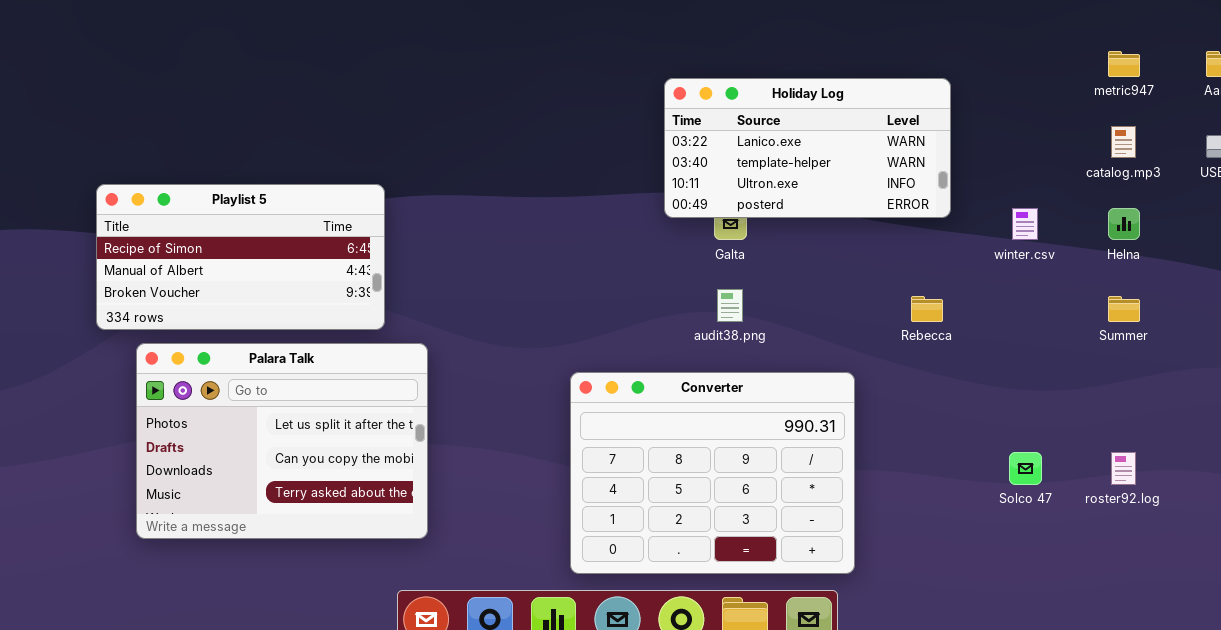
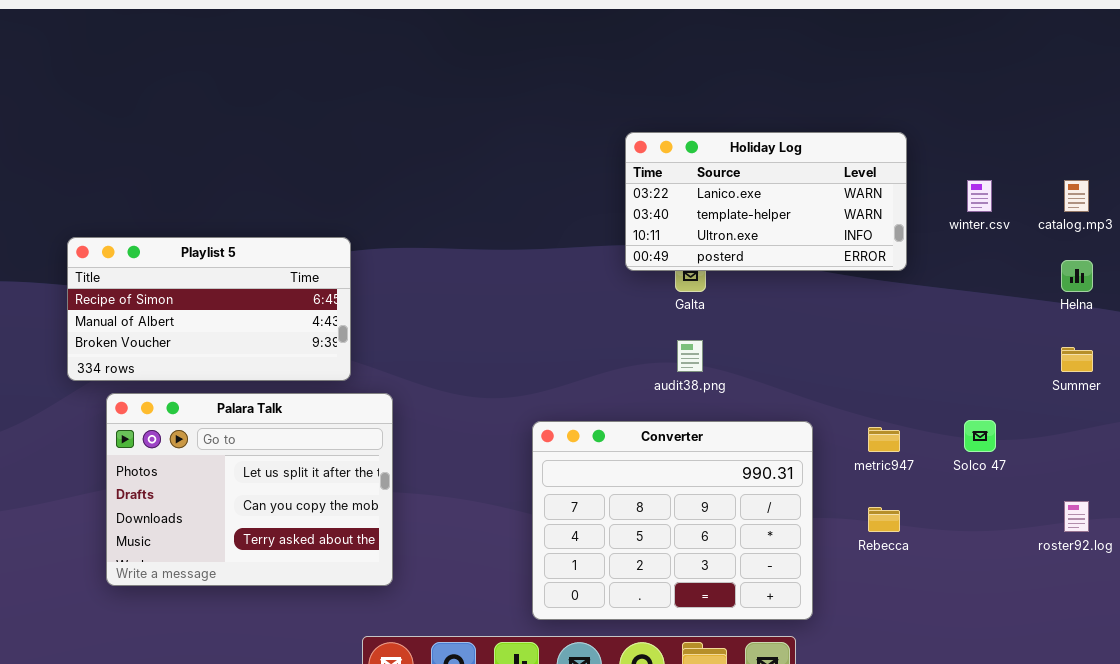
metric947: [1108,51,1140,77] -> [868,427,900,452], moved
winter.csv: [1012,208,1038,240] -> [967,180,992,212], moved
Rebecca: [911,296,943,322] -> [868,507,900,532], moved
Solco 47: [1009,452,1042,485] -> [964,420,996,452], moved

